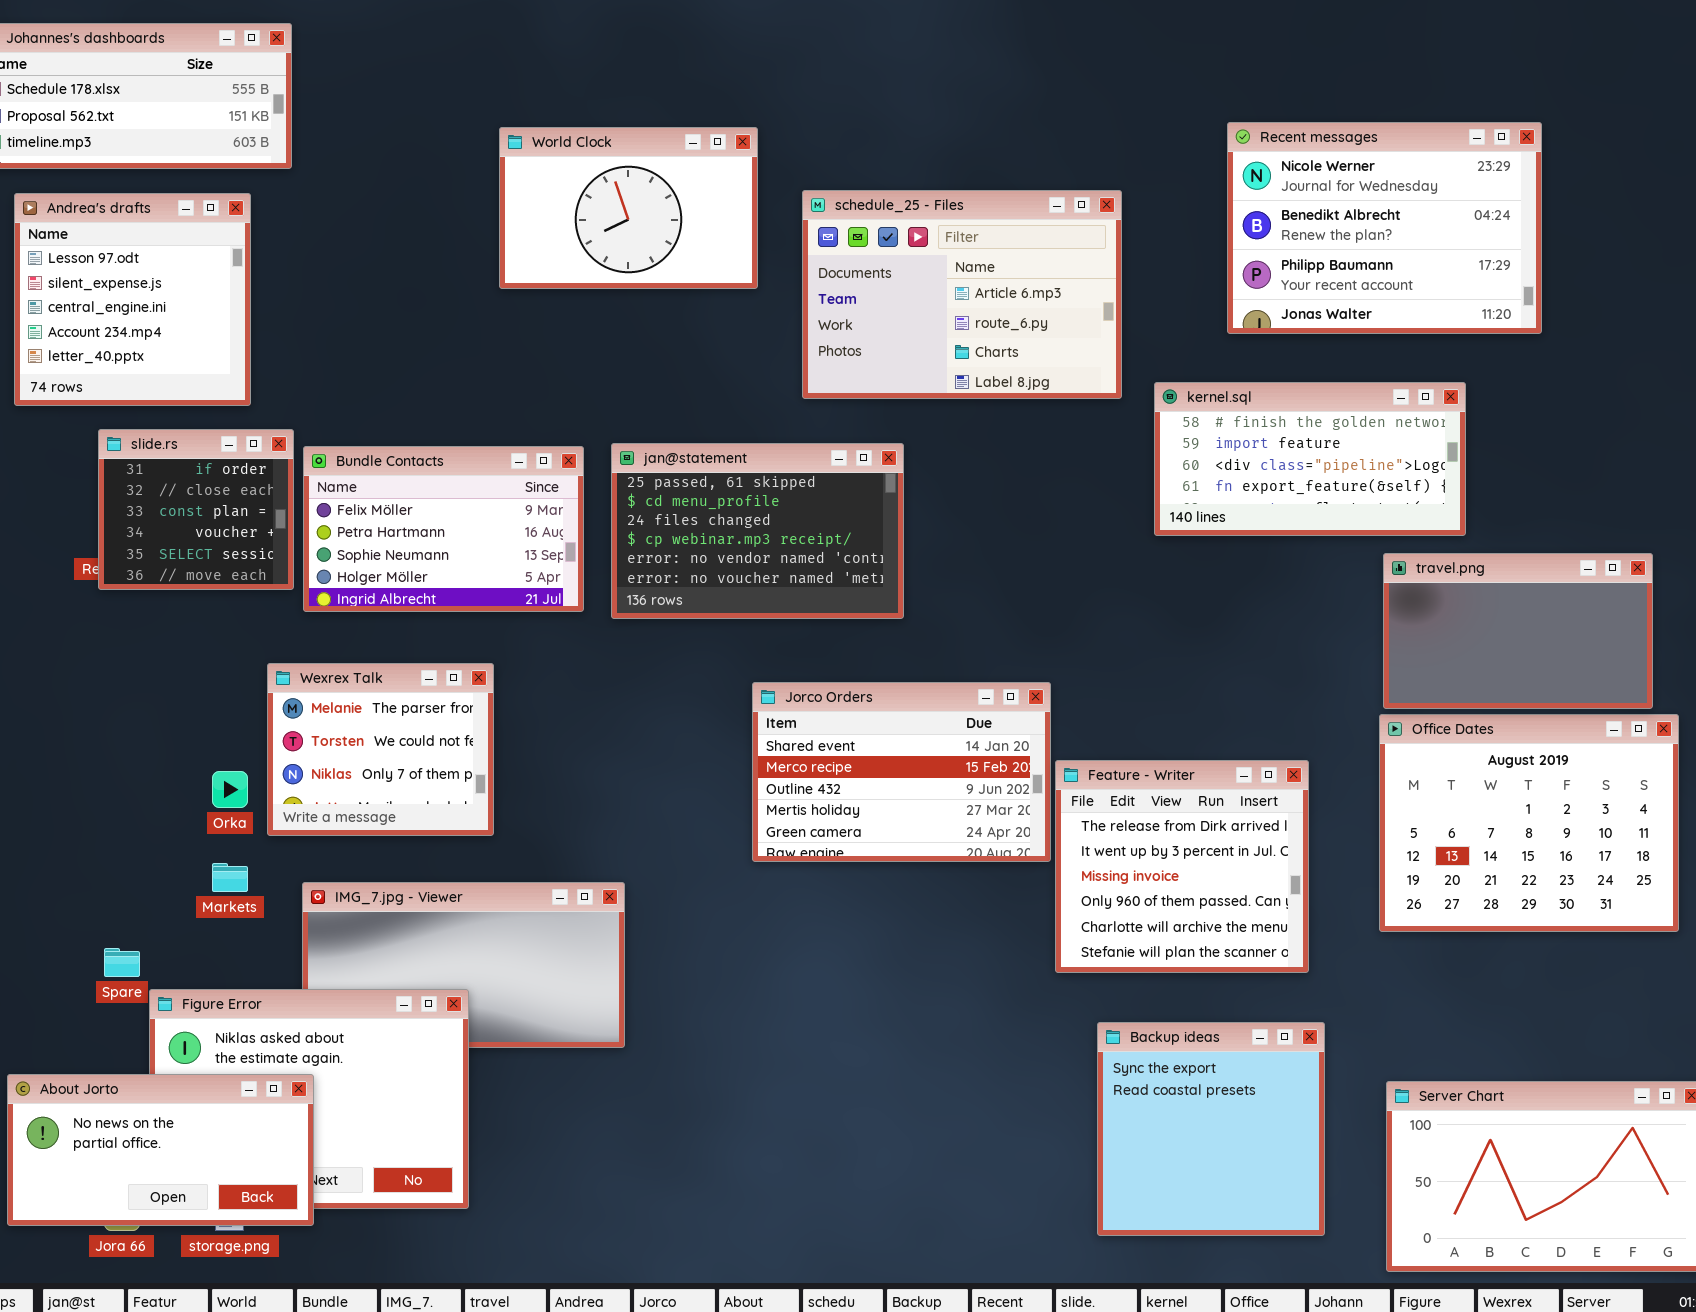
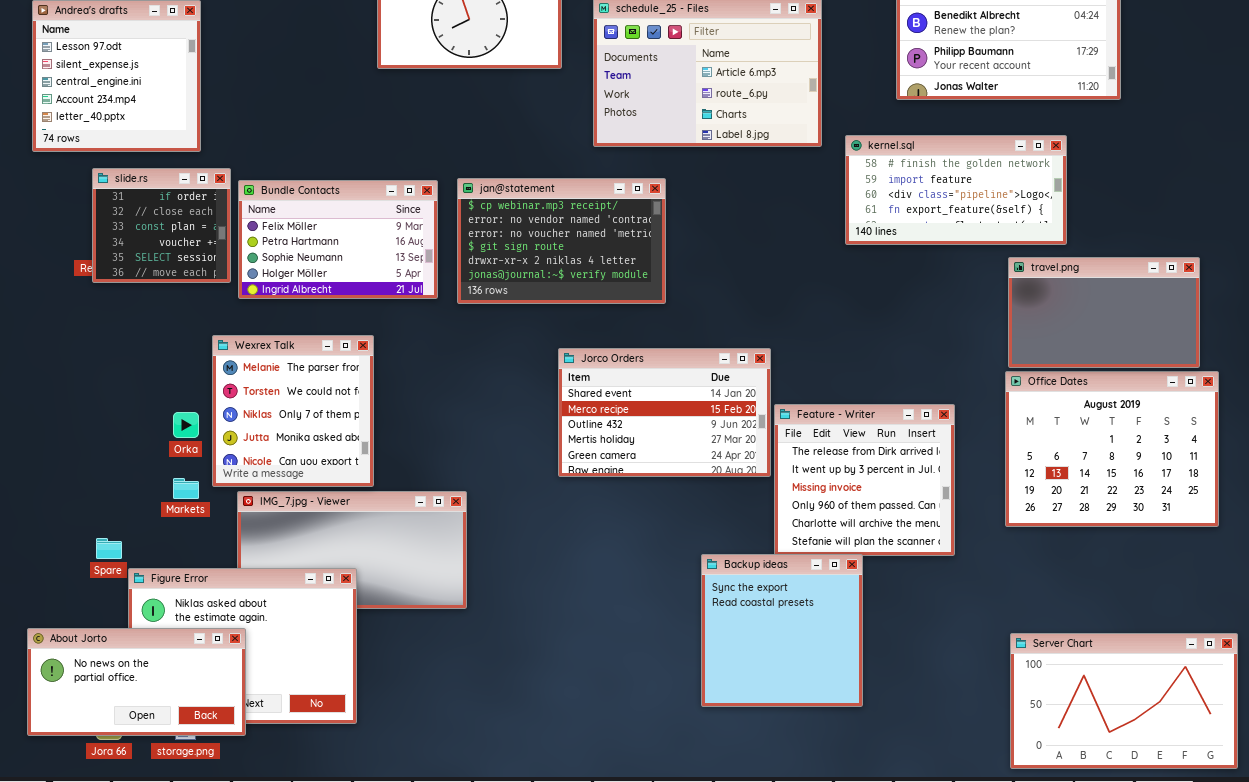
jan@statement: [611,443,904,619] -> [457,178,666,304], scrolled down 3 rows
Wexrex Talk: [267,663,494,836] -> [212,335,374,487], resized
Backup ideas: [1097,1022,1325,1236] -> [701,554,863,707], moved

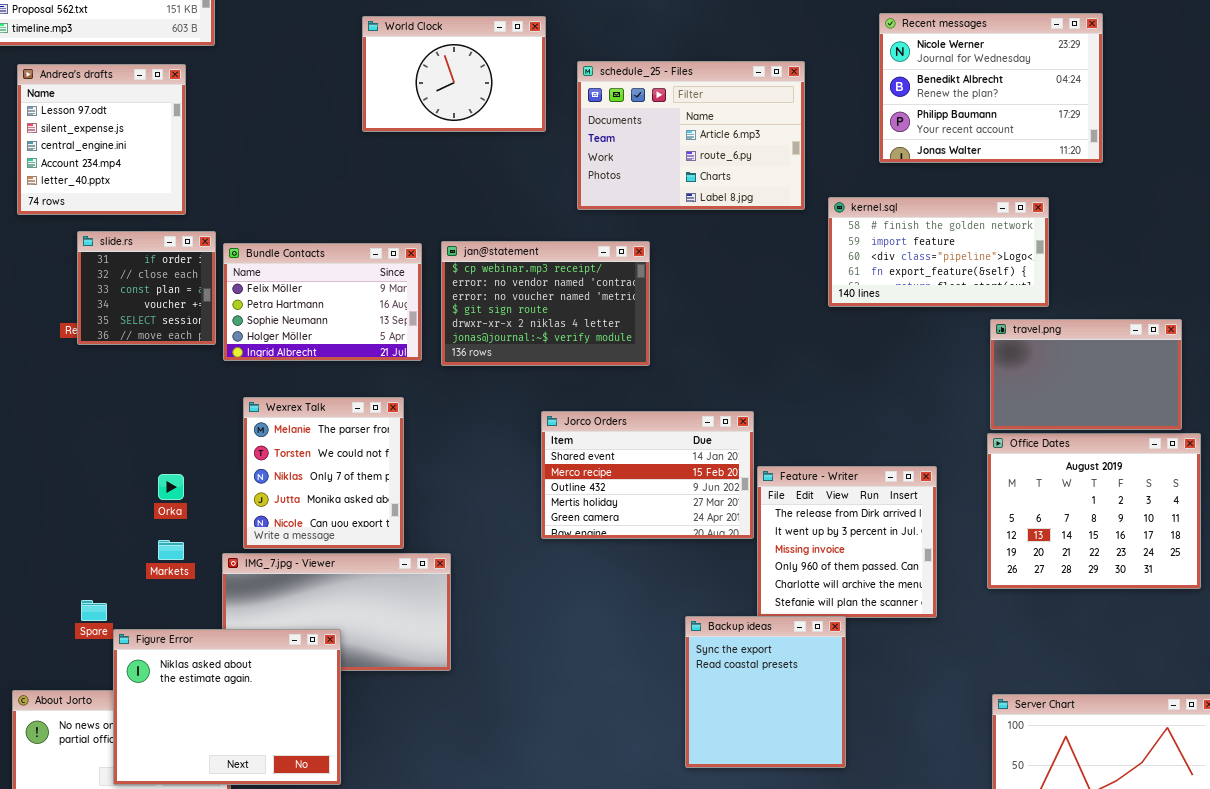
Wexrex Talk: [212,335,374,487] -> [243,397,404,549], moved
Figure Error: [128,568,357,724] -> [113,629,341,785], raised

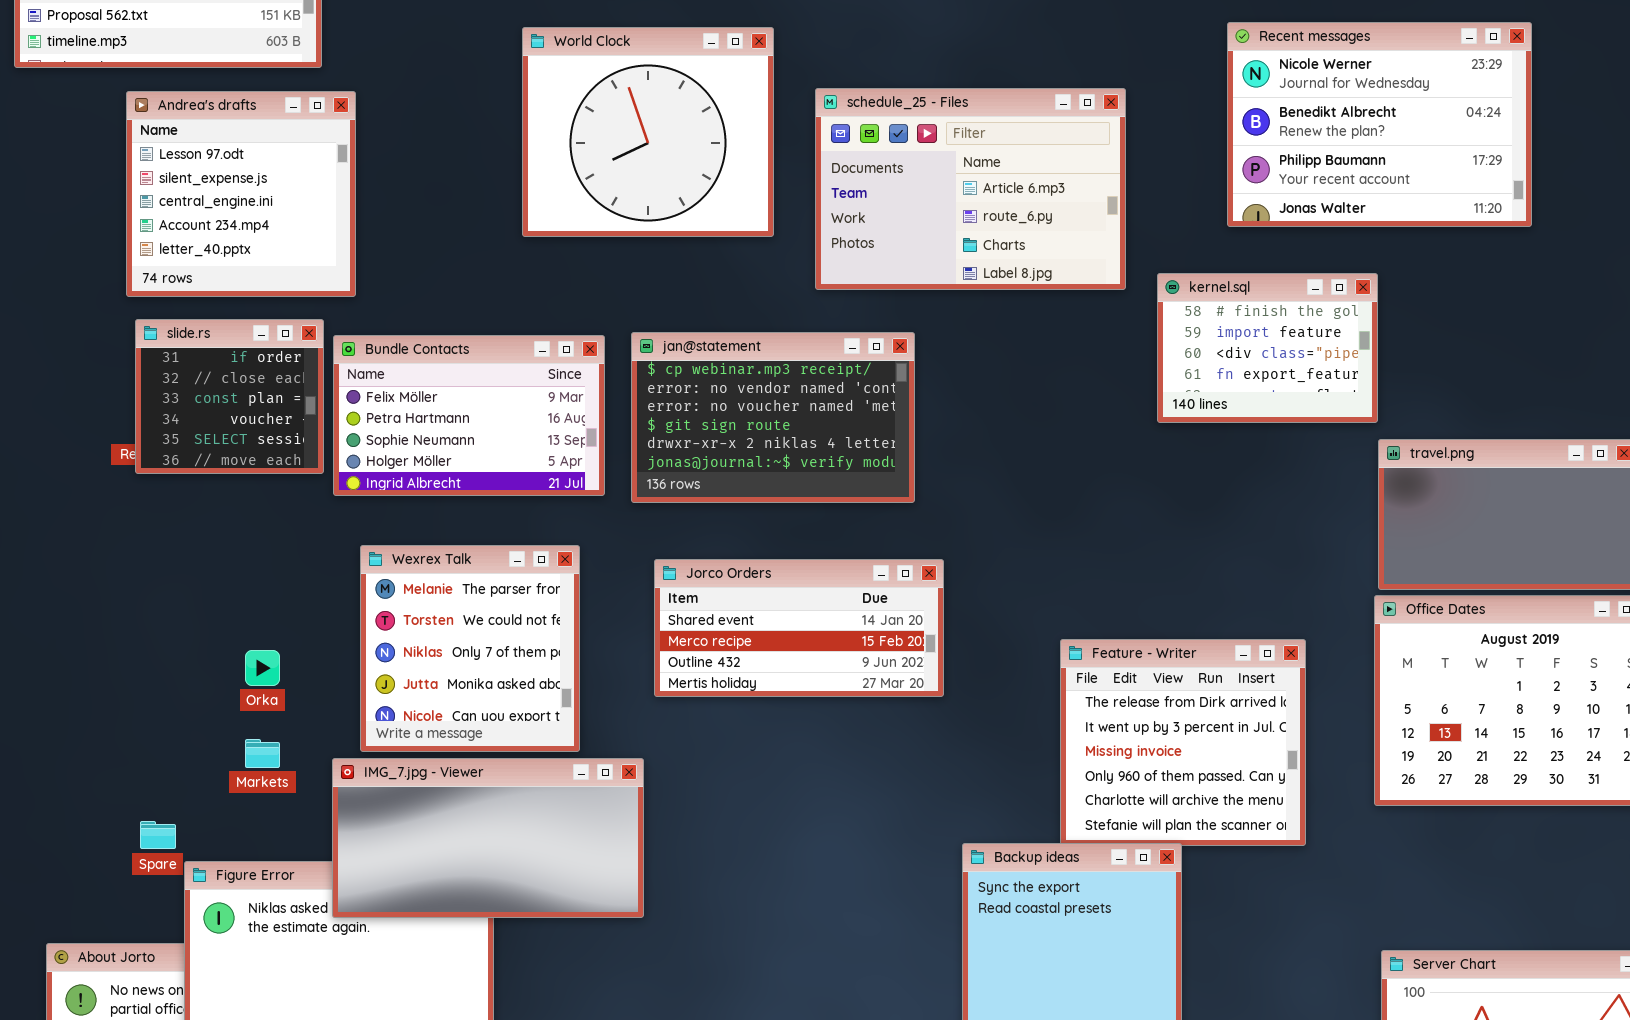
World Clock: [362,16,546,132] -> [522,27,774,237], resized
Andrea's drafts: [17,64,186,215] -> [126,91,356,297], moved
kernel.sql: [828,197,1049,307] -> [1157,273,1378,423], resized
Jorco Orders: [541,411,754,539] -> [654,559,944,697], moved, resized
IMG_7.jpg - Viewer: [222,553,451,671] -> [332,758,644,918], raised

